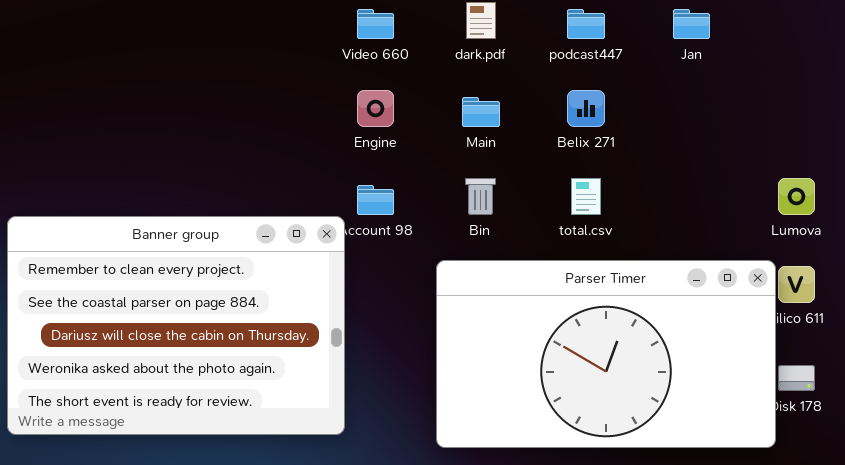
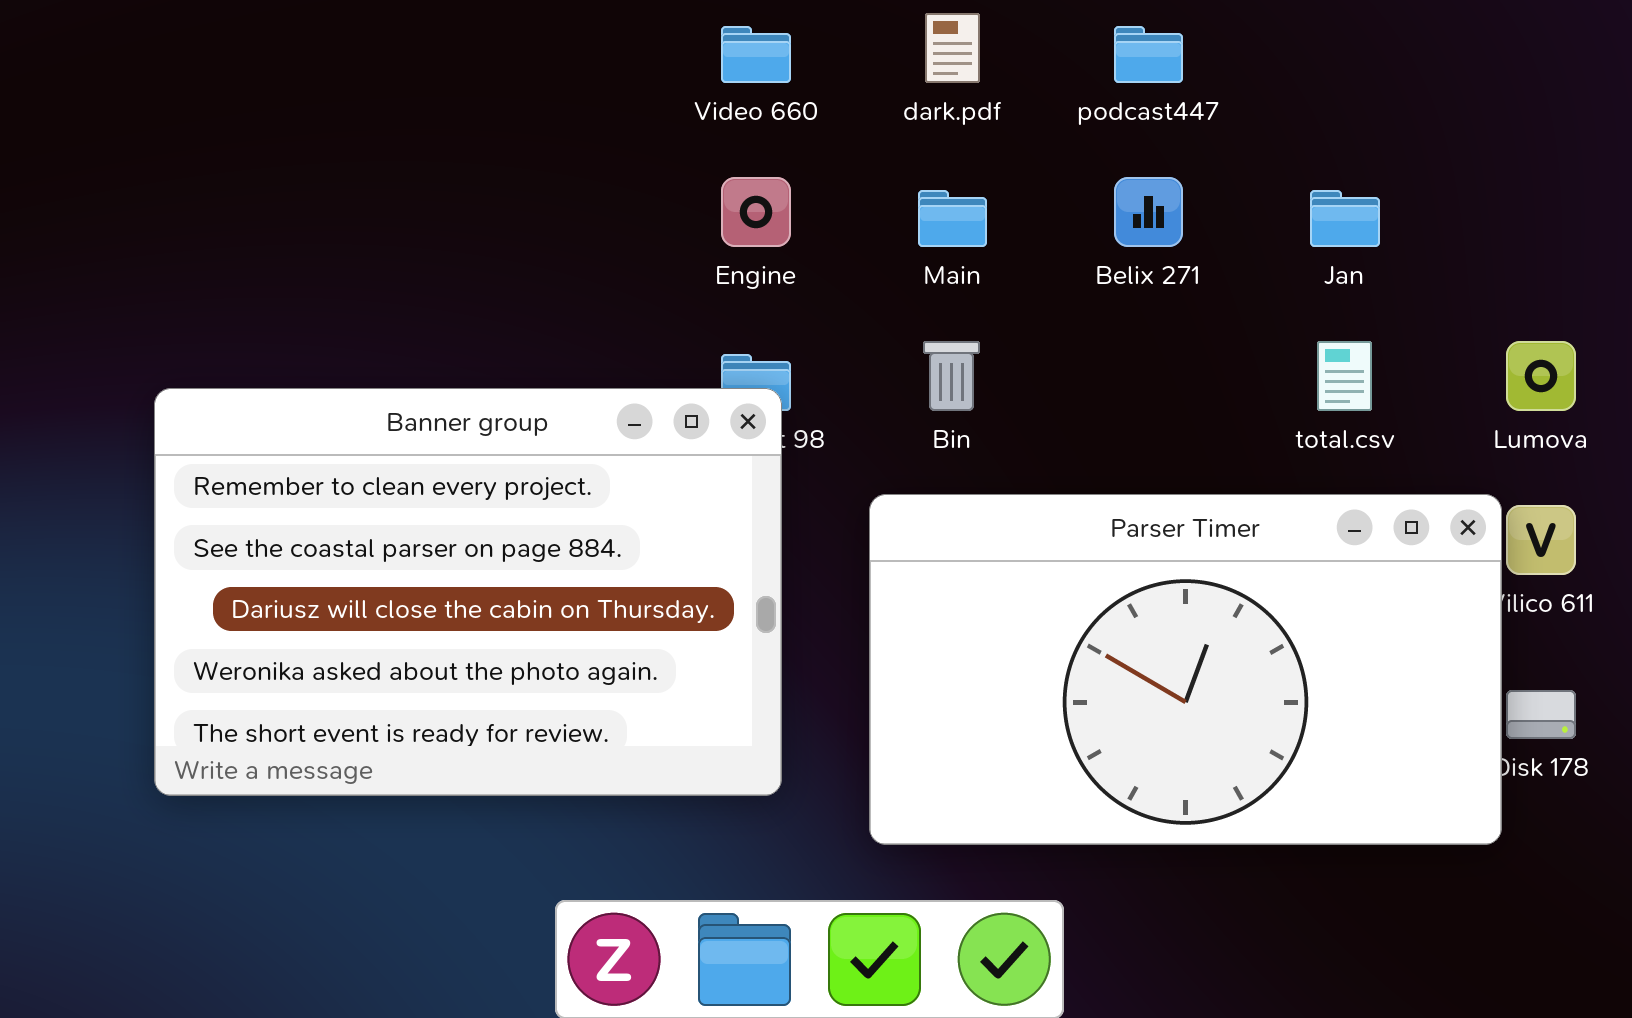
Jan: [673,9,710,39] -> [1310,190,1380,247], moved
total.csv: [571,178,601,215] -> [1317,341,1372,411], moved
Banner group: [7,216,345,435] -> [154,388,782,796], moved

